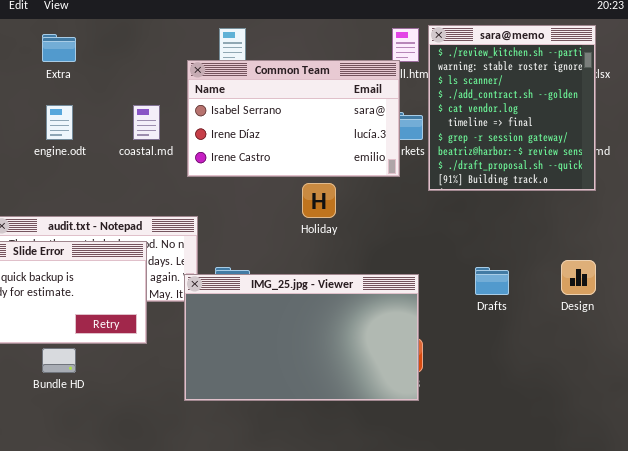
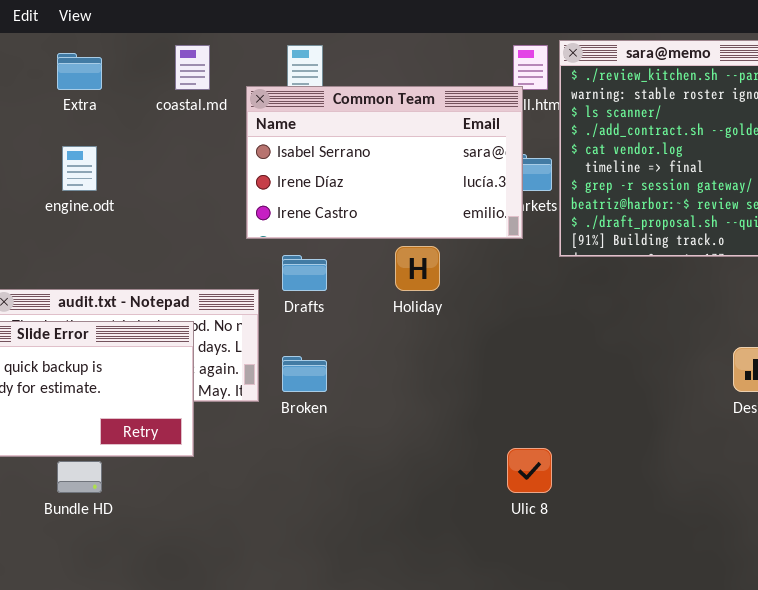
coastal.md: [133,105,160,140] -> [175,45,210,90], moved
Drafts: [475,267,509,295] -> [282,255,327,291], moved
IMG_25.jpg - Viewer: [184,274,419,401] -> none, closed

